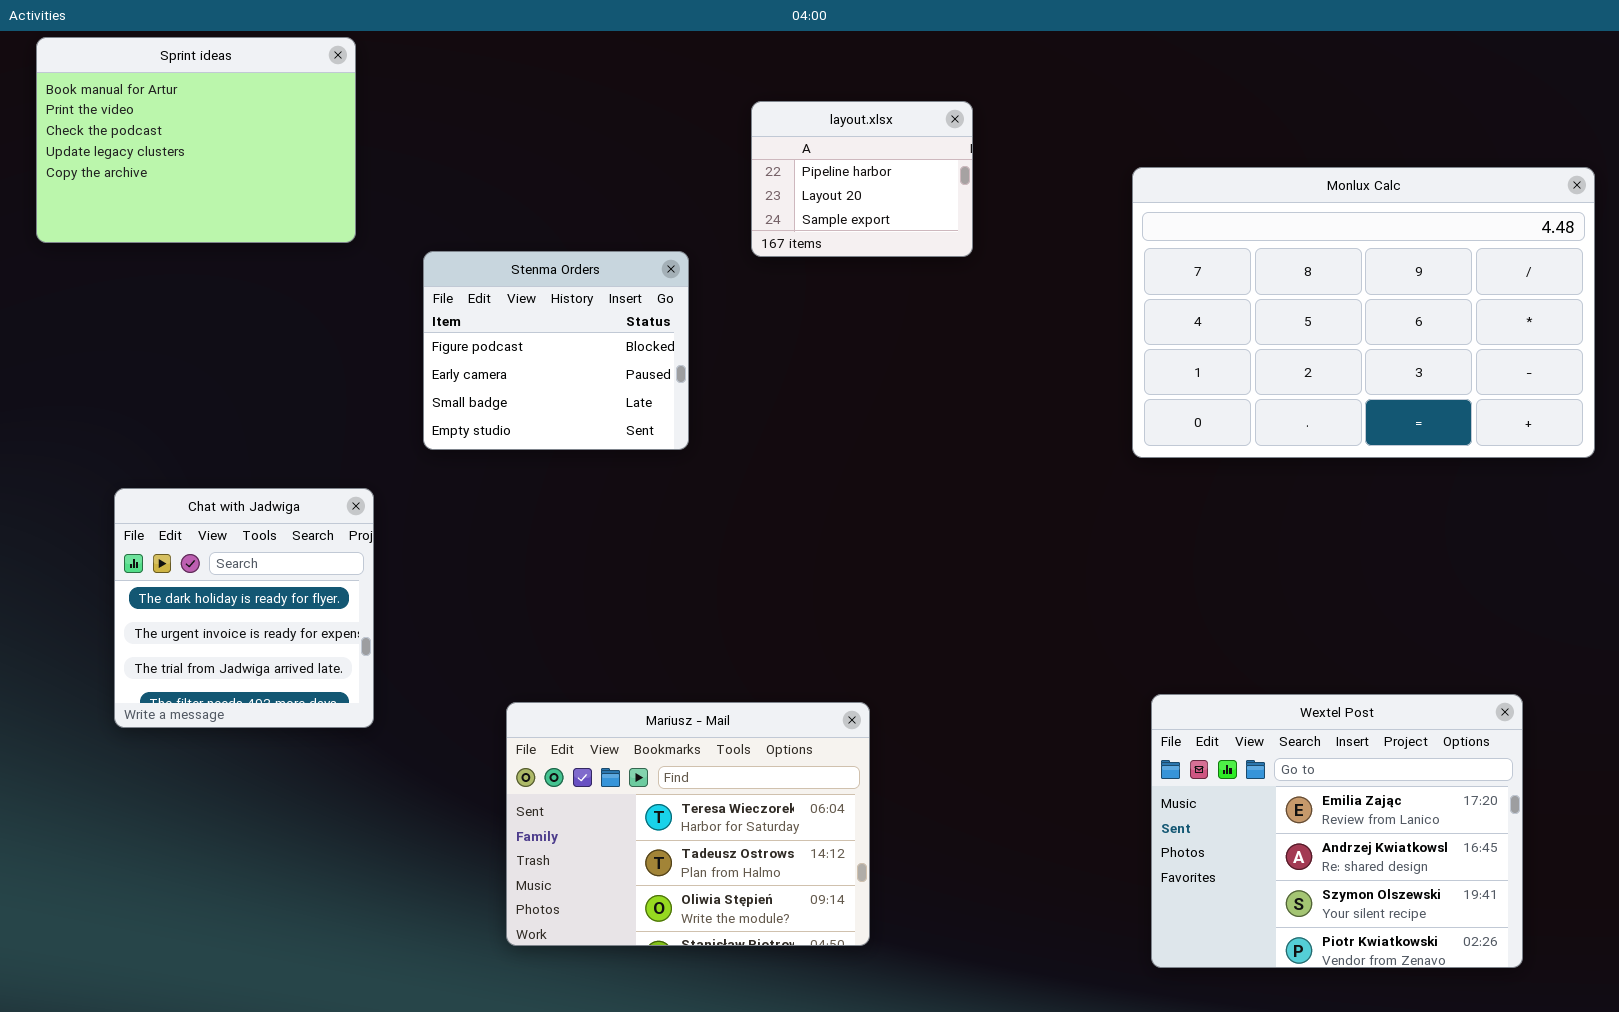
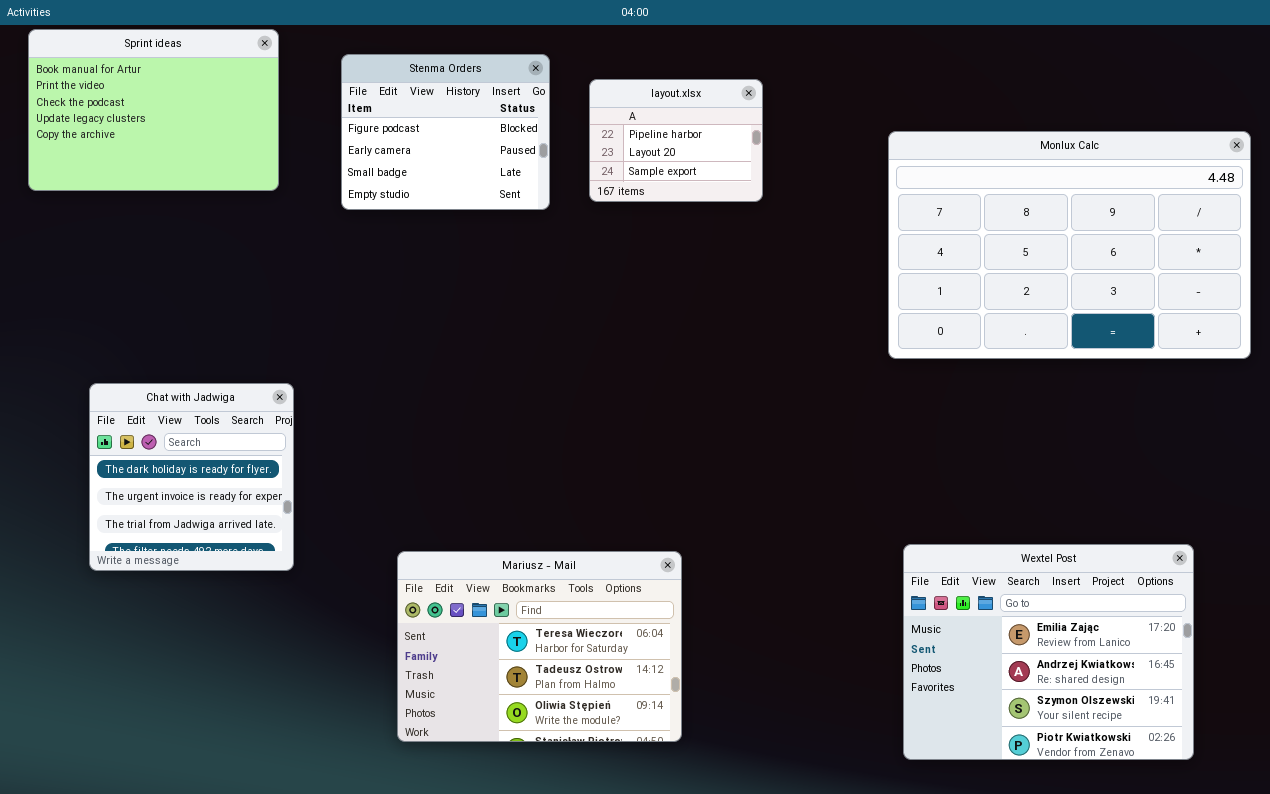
Stenma Orders: [423,251,689,450] -> [341,54,550,210], moved

